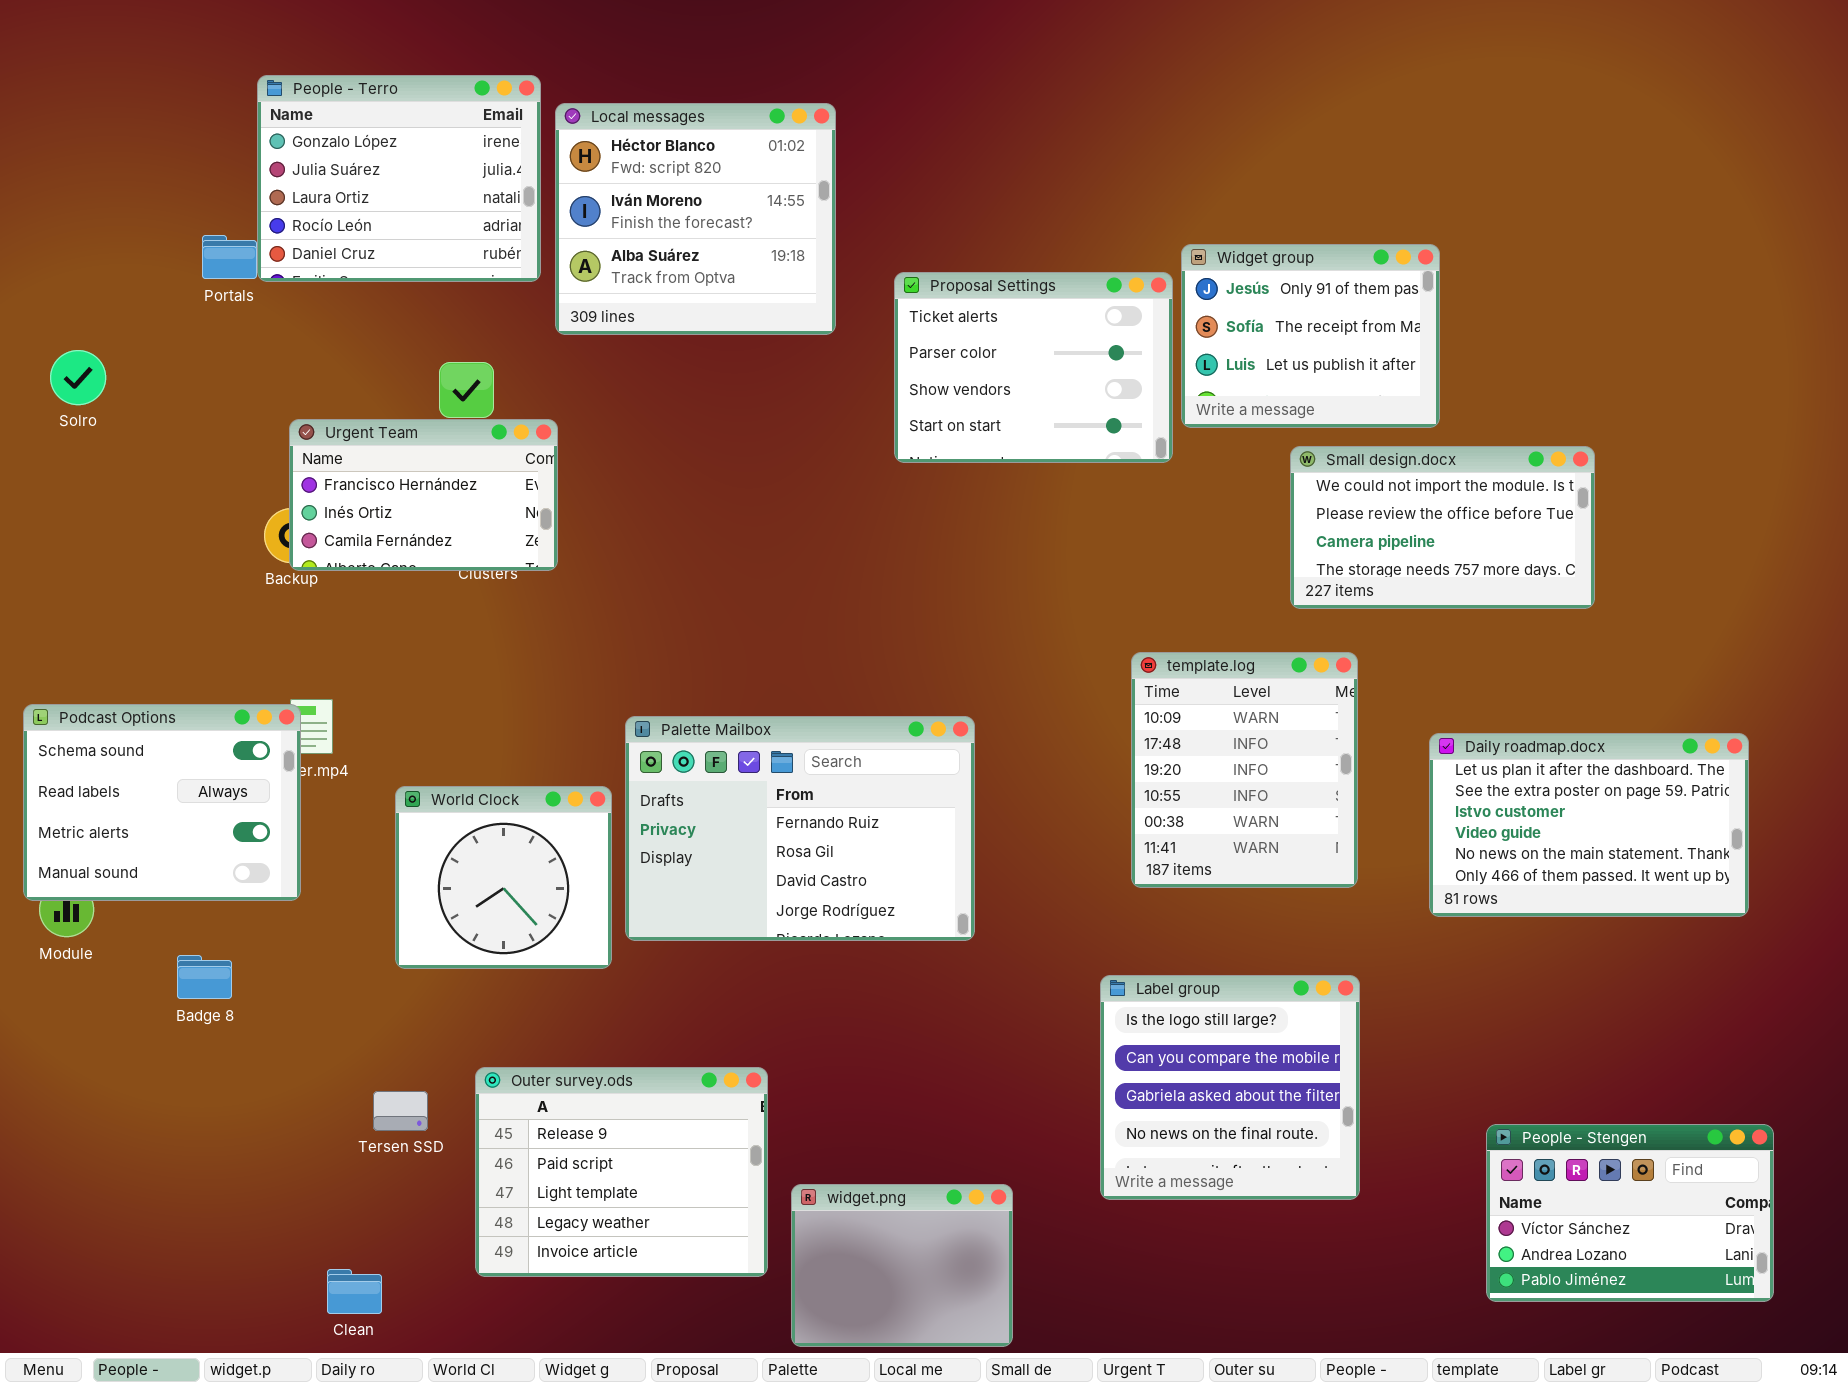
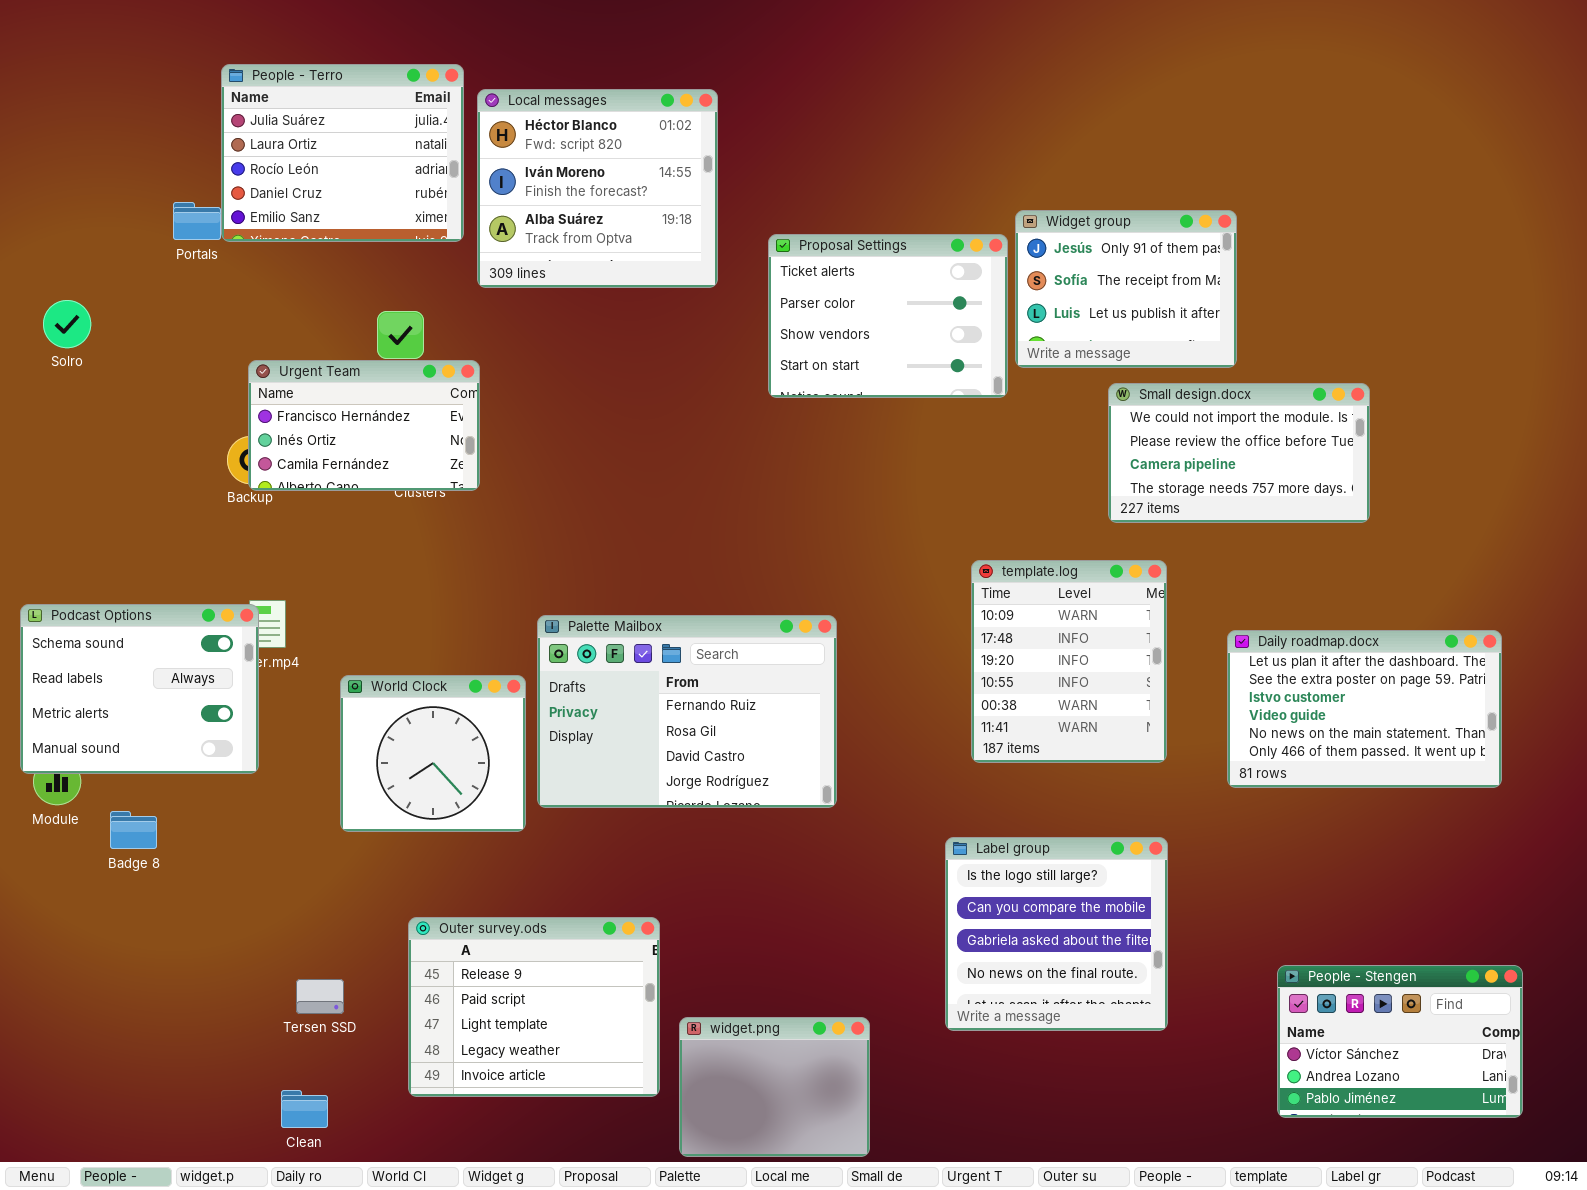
People - Terro: [257,75,541,282] -> [221,64,464,242], scrolled down 1 row
Badge 8: [177,955,232,999] -> [110,811,157,849], moved
Tersen SSD: [373,1091,428,1131] -> [296,979,344,1014], moved

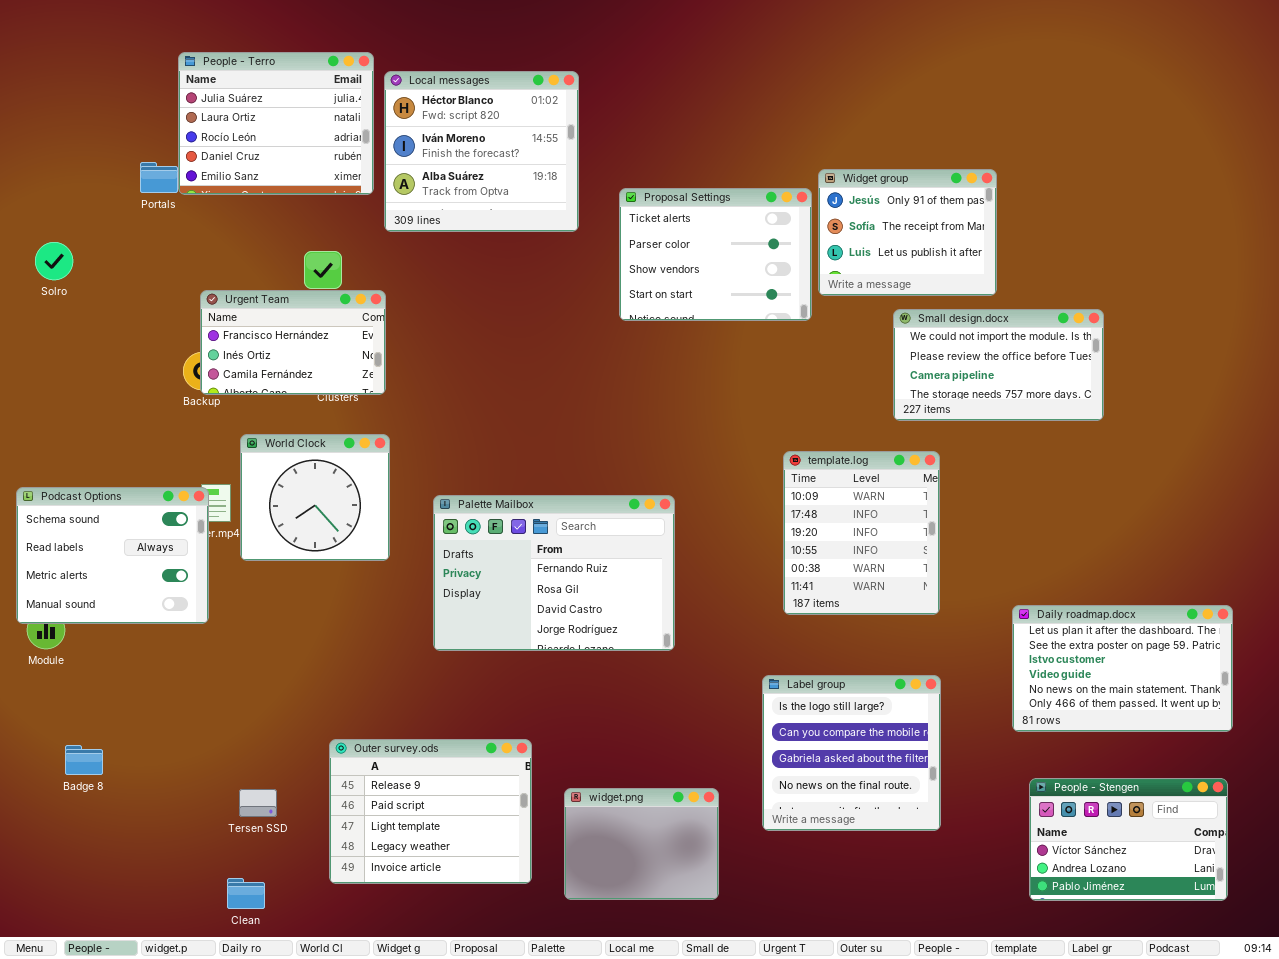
Daily roadmap.docx: [1227,630,1502,788] -> [1012,605,1233,732], moved
World Clock: [340,675,526,832] -> [240,434,390,561], moved
Badge 8: [110,811,157,849] -> [65,745,103,775], moved
widget.png: [679,1017,870,1157] -> [564,788,719,900], moved

